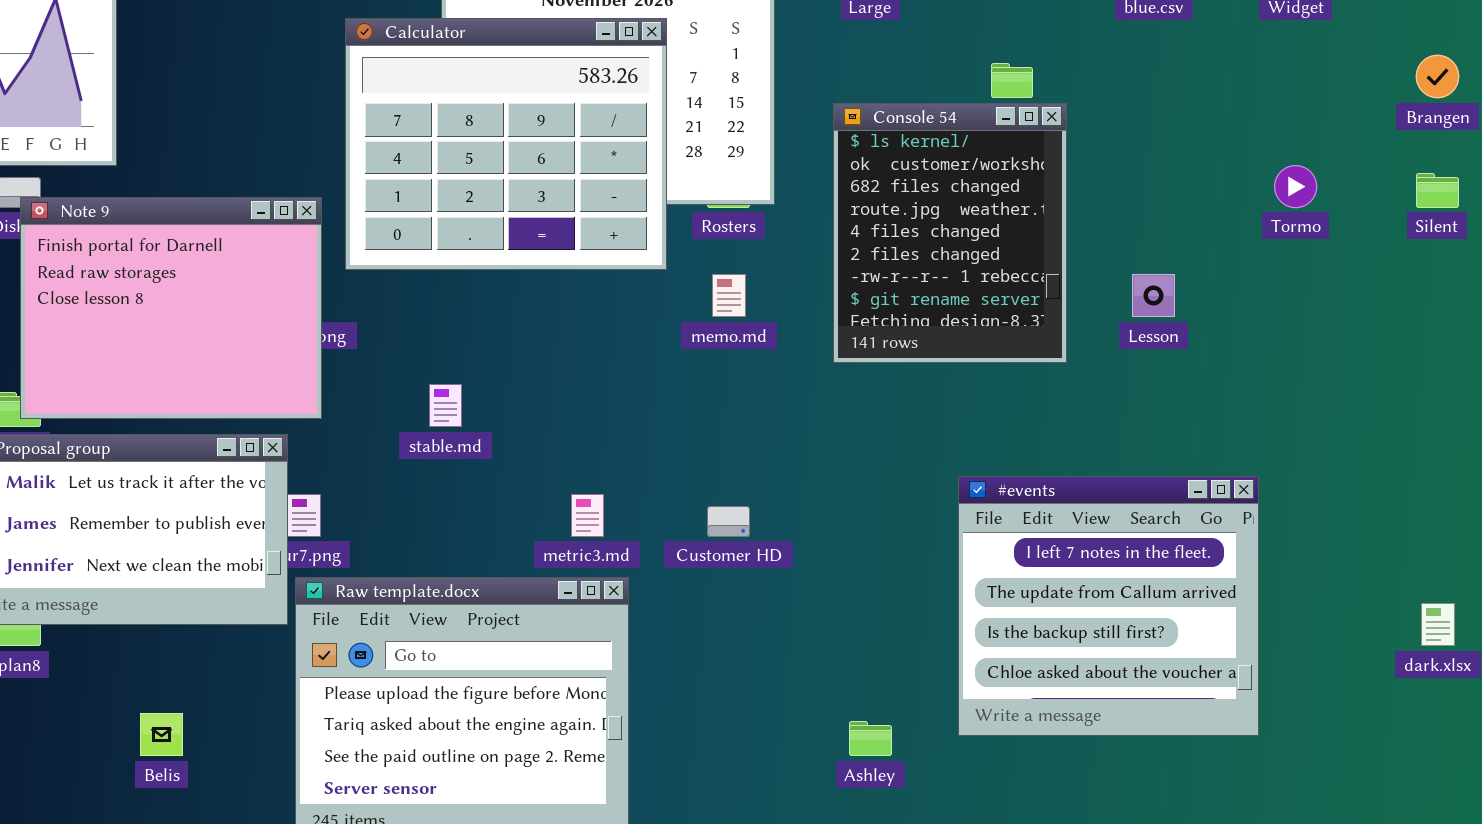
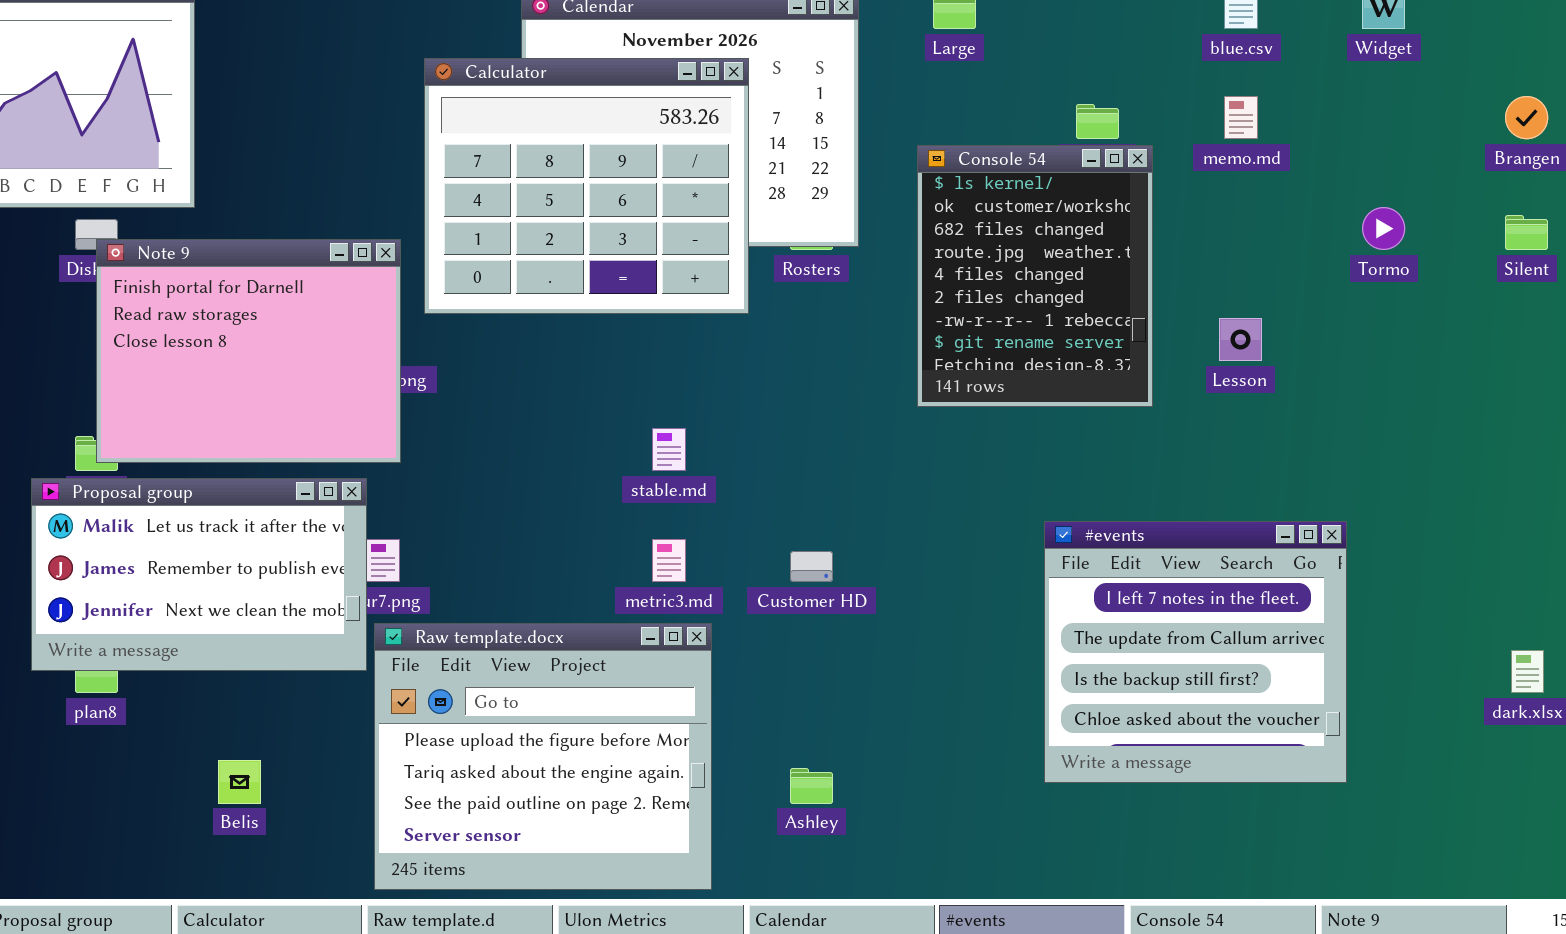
memo.md: [712,274,746,317] -> [1224,96,1258,139], moved
stable.md: [429,384,462,427] -> [652,428,686,471], moved
Ashley: [849,721,892,756] -> [790,768,833,804], moved

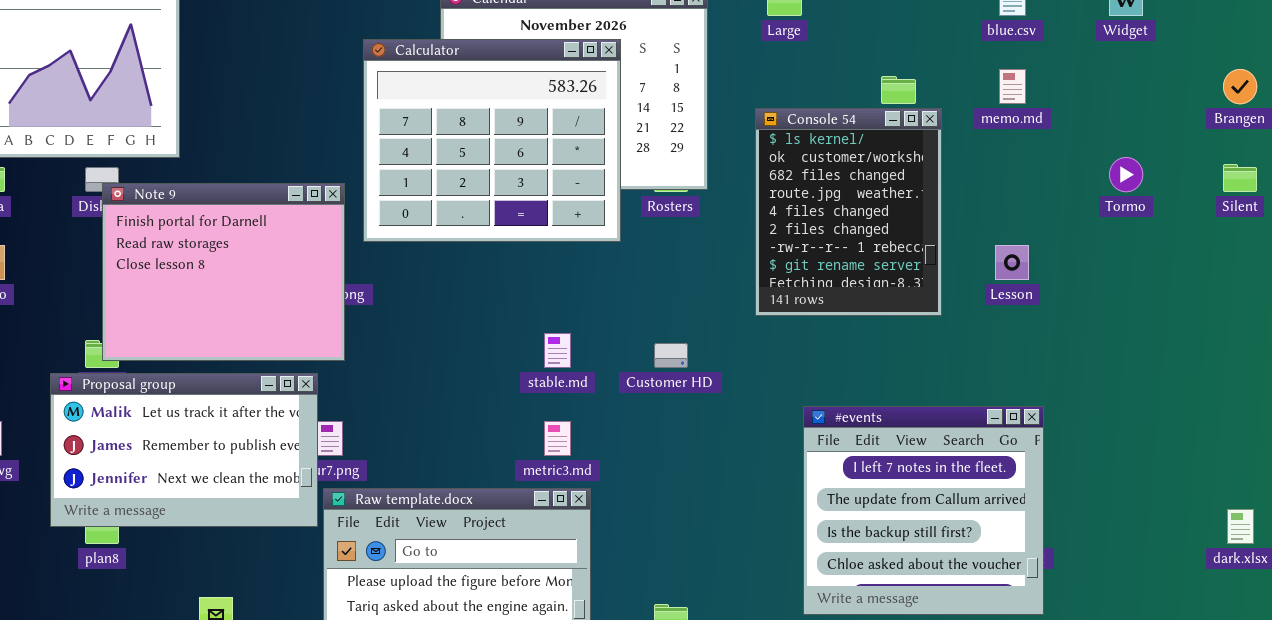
#events: [1044,521,1347,783] -> [803,406,1044,615], moved
Customer HD: [790,551,833,582] -> [654,343,688,368], moved

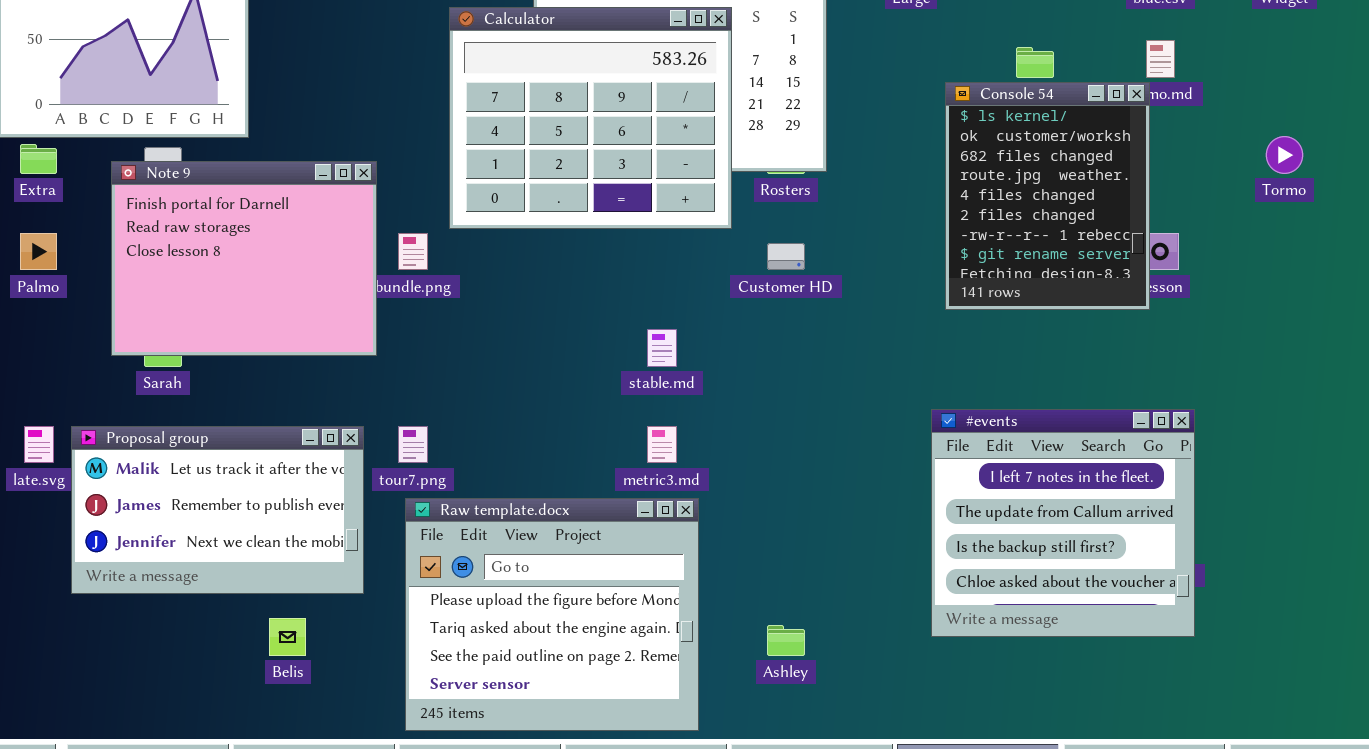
Console 54: [755,108,942,316] -> [945,82,1150,310], moved
Note 9: [102,183,345,361] -> [111,161,377,356], moved
Customer HD: [654,343,688,368] -> [767,243,805,270], moved
Proposal group: [50,373,318,527] -> [71,426,364,594], moved

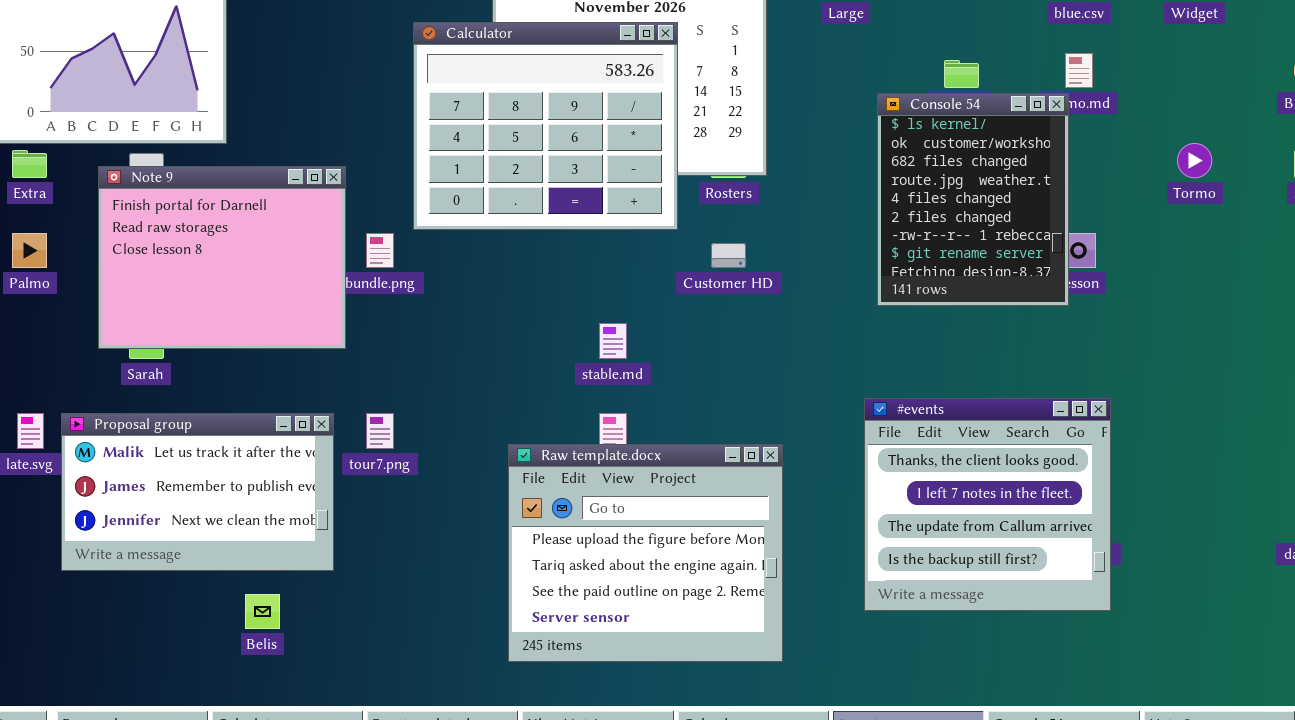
#events: [931,409,1195,637] -> [864,398,1111,611], scrolled up 1 row
Raw template.docx: [405,498,699,731] -> [508,444,783,662], moved

